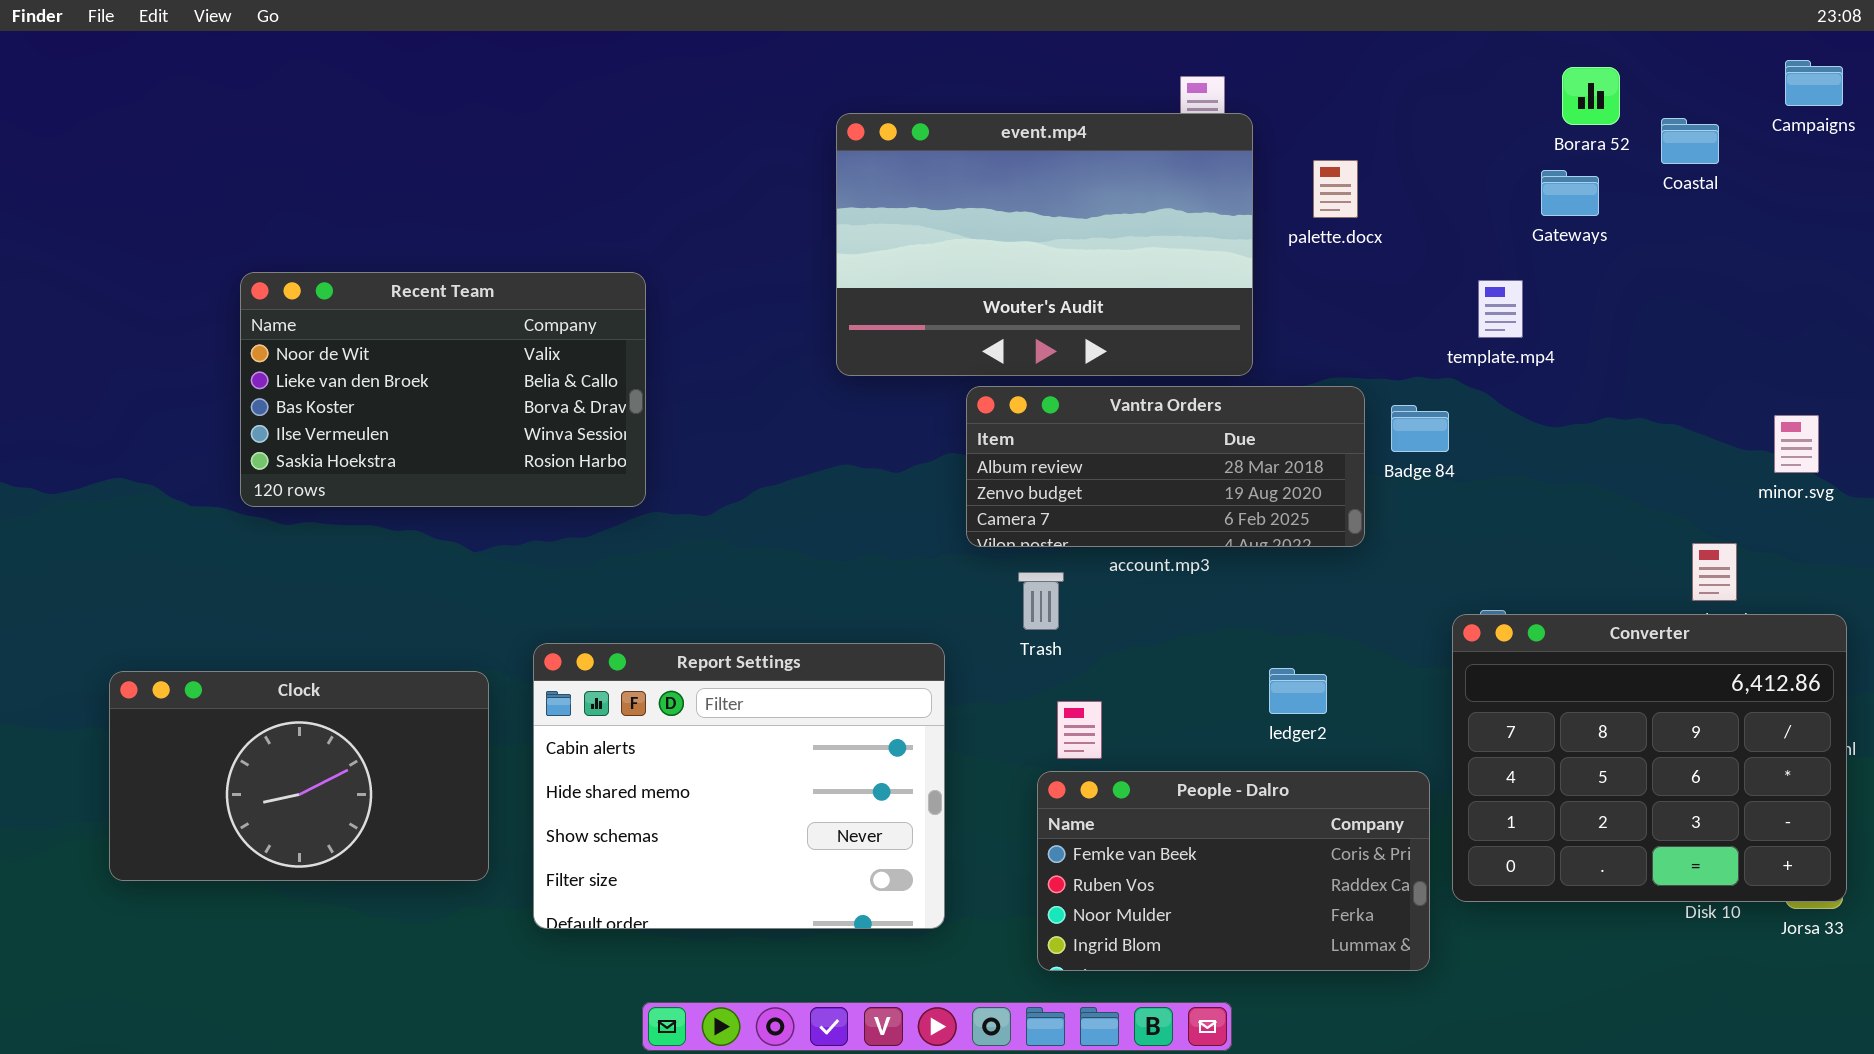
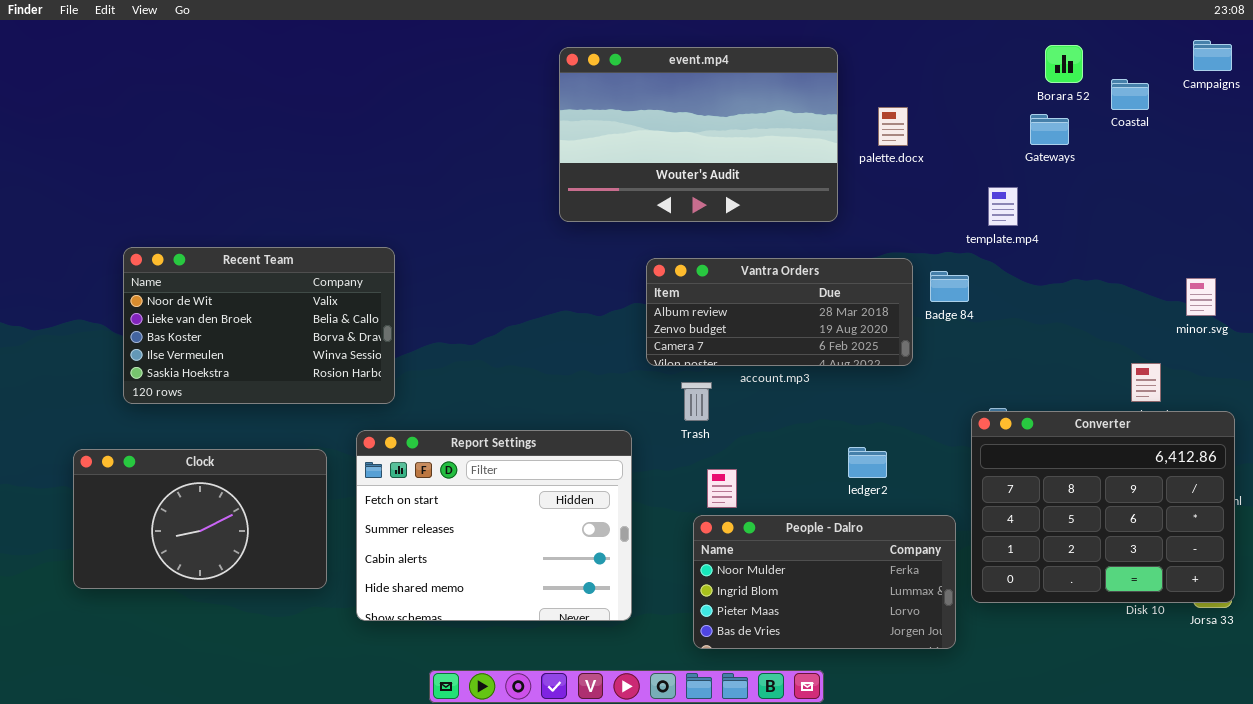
event.mp4: [836,113,1253,376] -> [559,47,838,222], moved
Recent Team: [240,272,646,507] -> [123,247,395,404], moved
Report Settings: [533,643,945,929] -> [356,430,632,621], scrolled up 2 rows
People - Dalro: [1037,771,1430,971] -> [693,515,956,649], scrolled down 2 rows

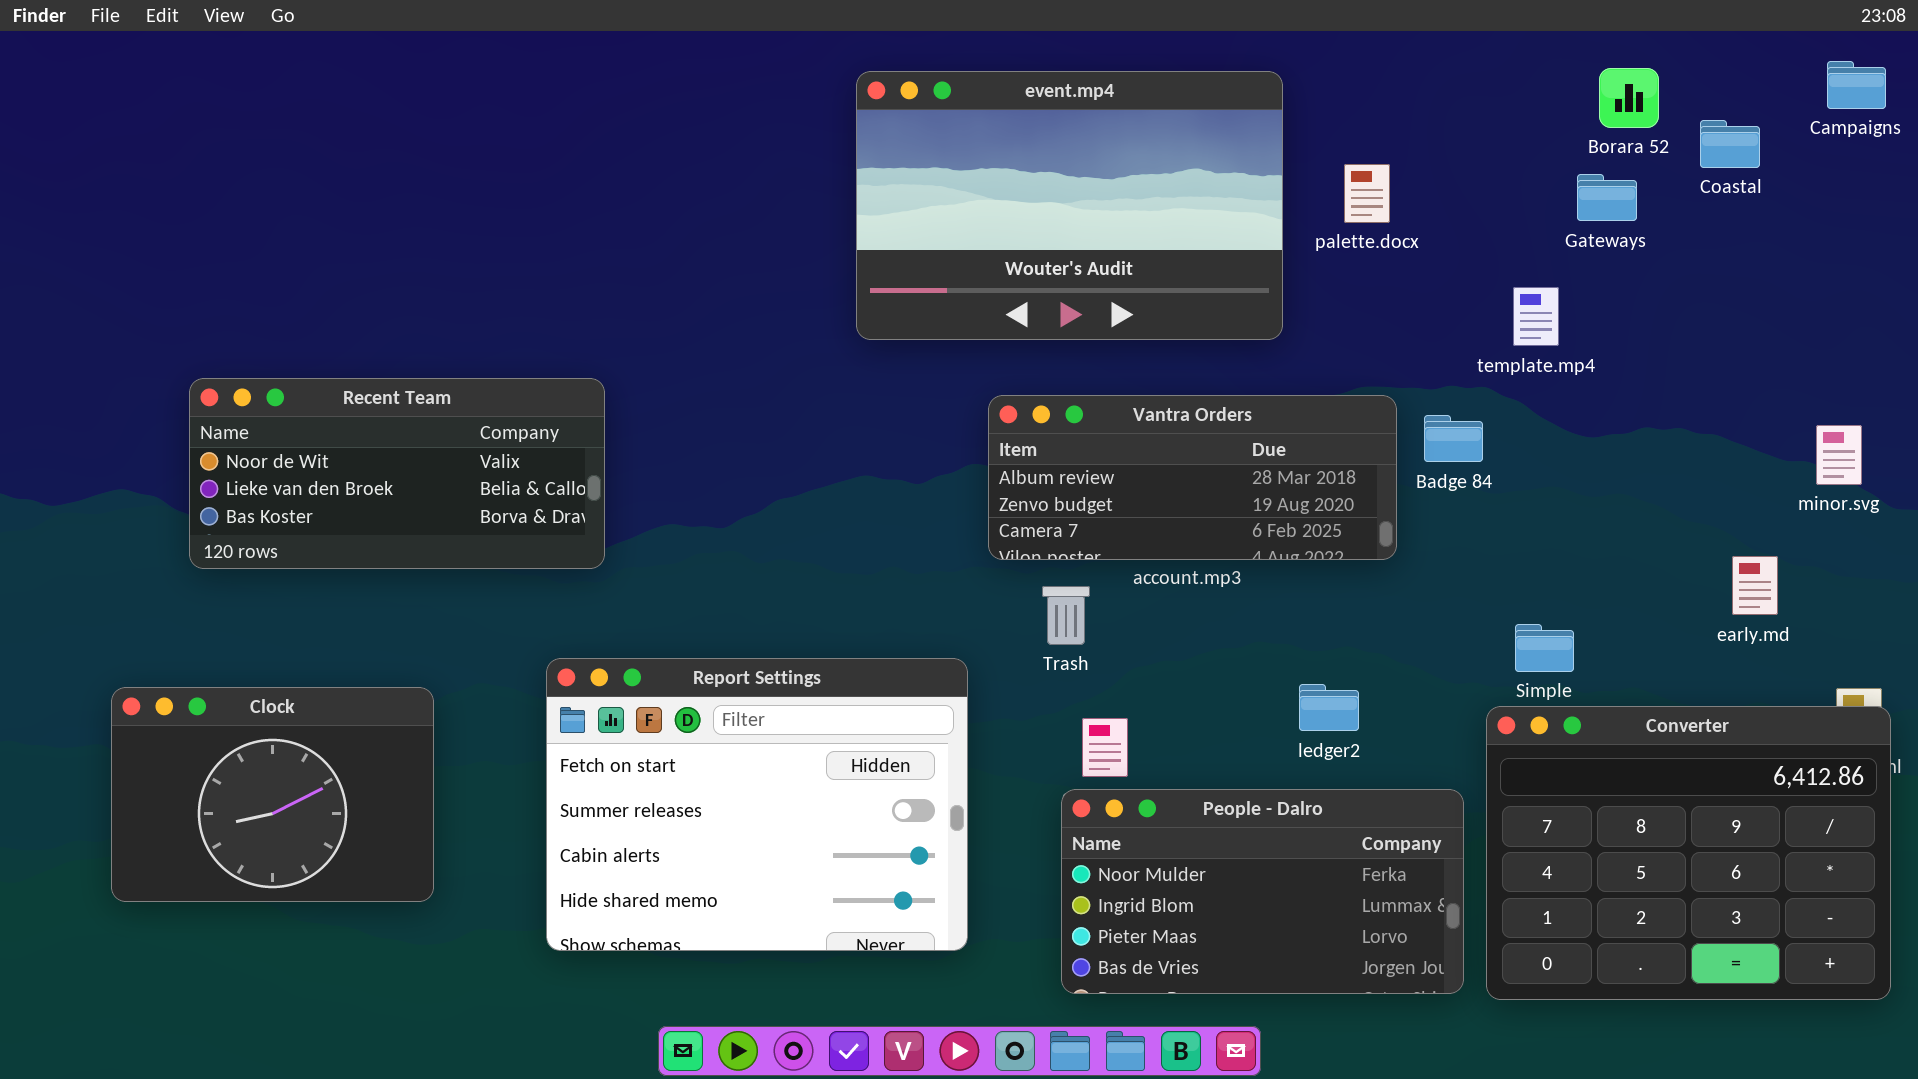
Recent Team: [123,247,395,404] -> [189,378,605,569], resized
Converter: [971,411,1235,603] -> [1486,706,1891,1000], moved
Clock: [73,449,327,589] -> [111,687,434,902], resized

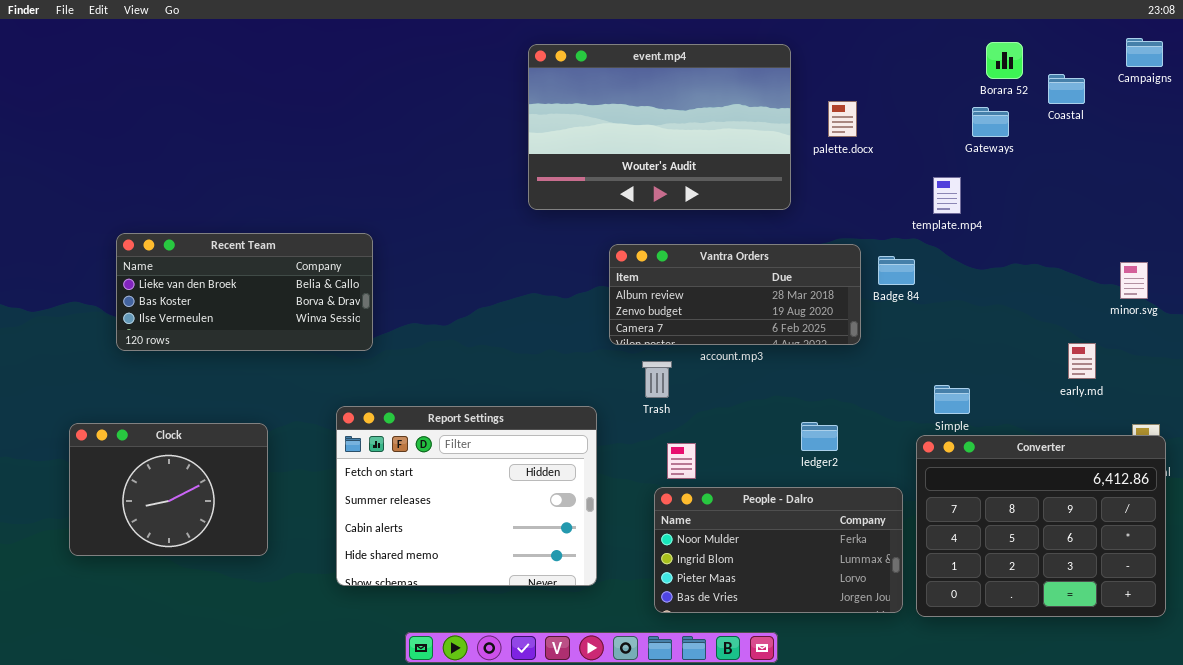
Recent Team: [189,378,605,569] -> [116,233,373,351], scrolled down 1 row

